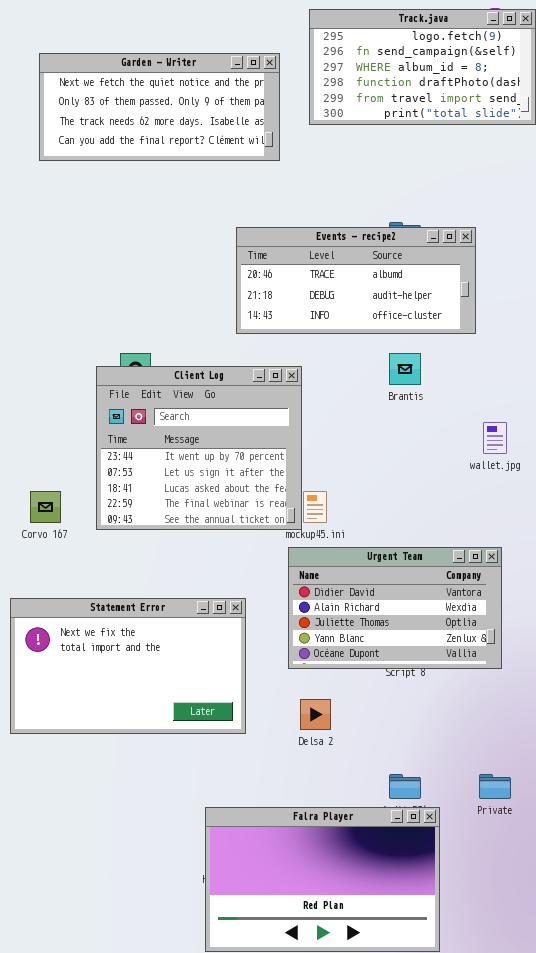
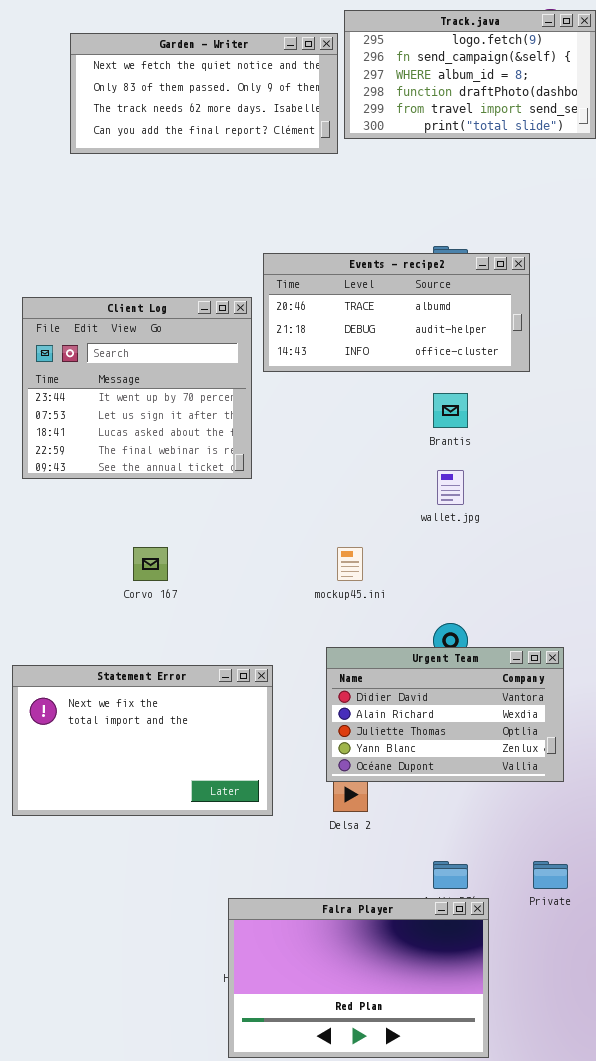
Garden - Writer: [39,53,280,161] -> [70,33,338,154], moved
Client Log: [96,366,302,530] -> [22,297,252,479], moved
wallet.jpg: [483,422,507,454] -> [437,470,464,505], moved
Corvo 167: [30,491,61,523] -> [133,547,168,581], moved
Urgent Team: [288,547,502,669] -> [326,647,564,782], moved

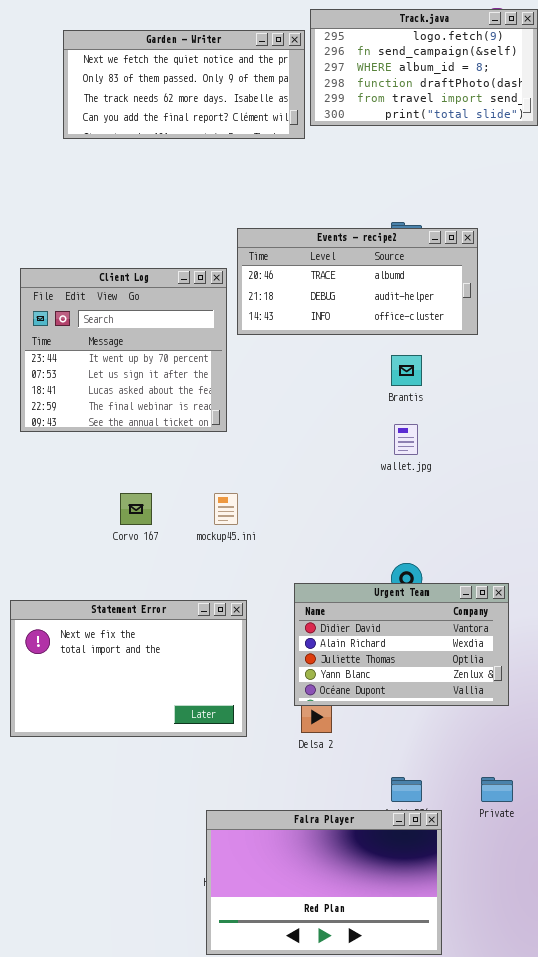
mockup45.ini: [337,547,363,581] -> [214,493,238,525], moved

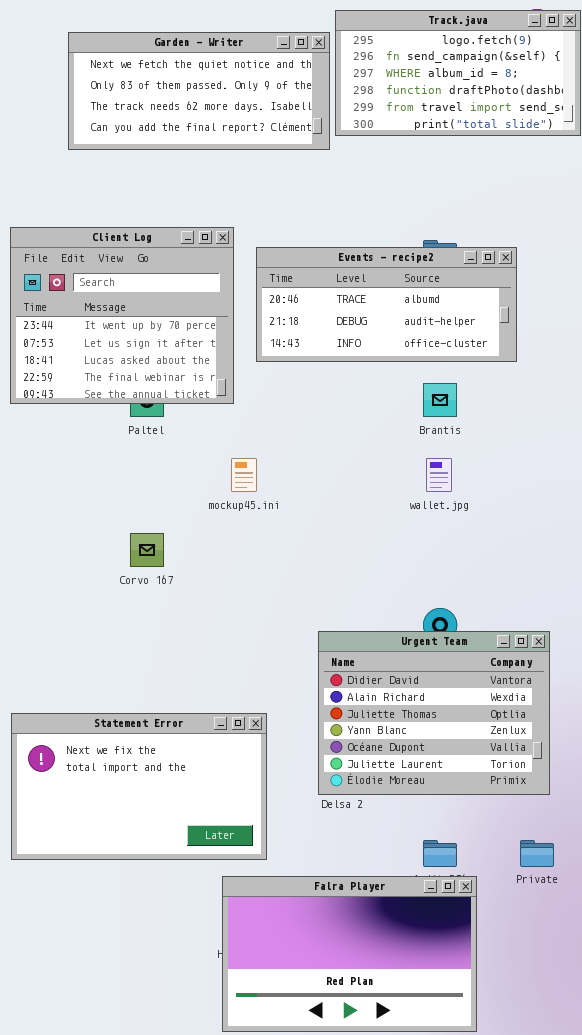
Client Log: [20,268,227,432] -> [10,227,234,404], moved
mockup45.ini: [214,493,238,525] -> [231,458,257,492], moved
Urgent Team: [294,583,509,706] -> [318,631,550,795], resized
Statement Error: [10,600,247,737] -> [11,713,267,860], moved

